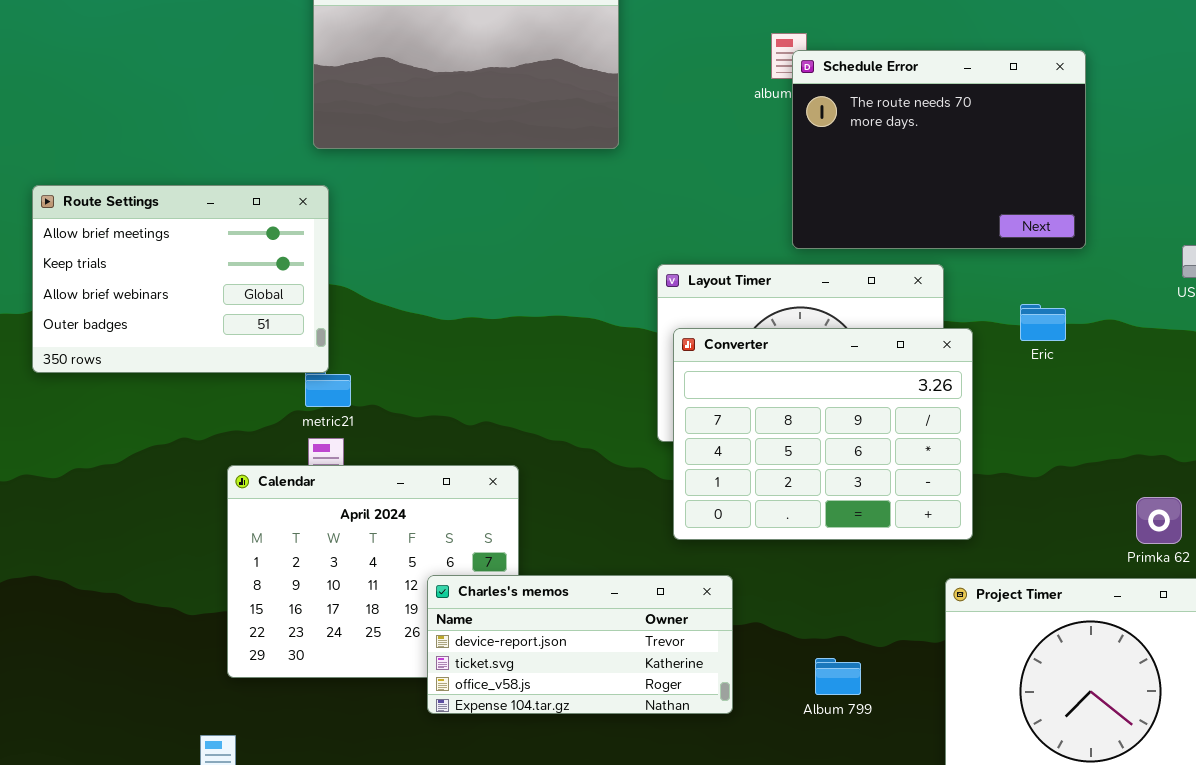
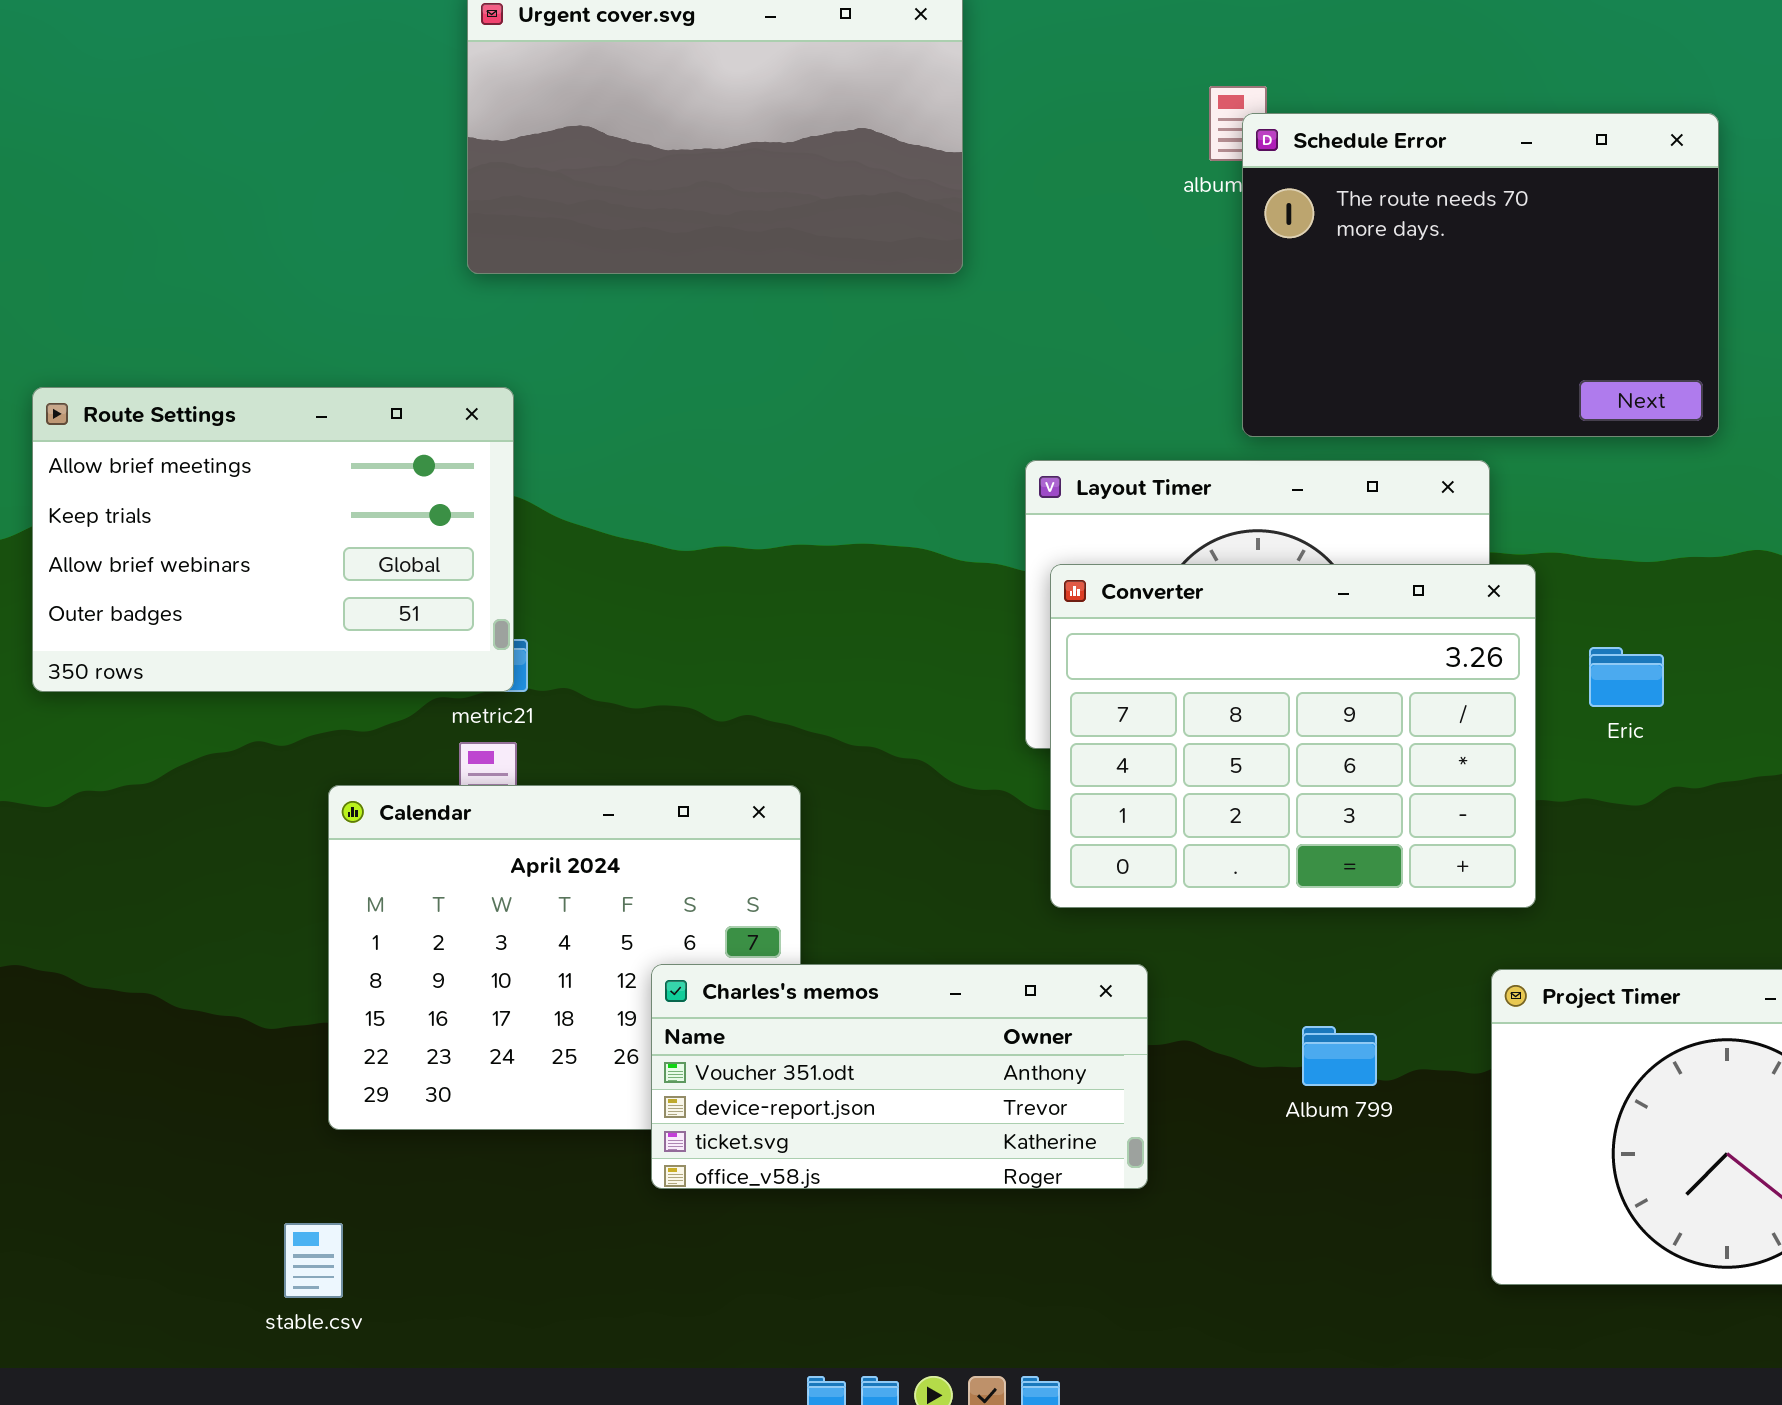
Route Settings: [32,185,329,373] -> [32,387,514,692], moved
Eric: [1020,304,1066,341] -> [1589,647,1664,707], moved
Charles's memos: [427,575,733,714] -> [651,964,1148,1189], scrolled up 1 row
Album 799: [815,658,861,695] -> [1302,1026,1377,1086], moved

